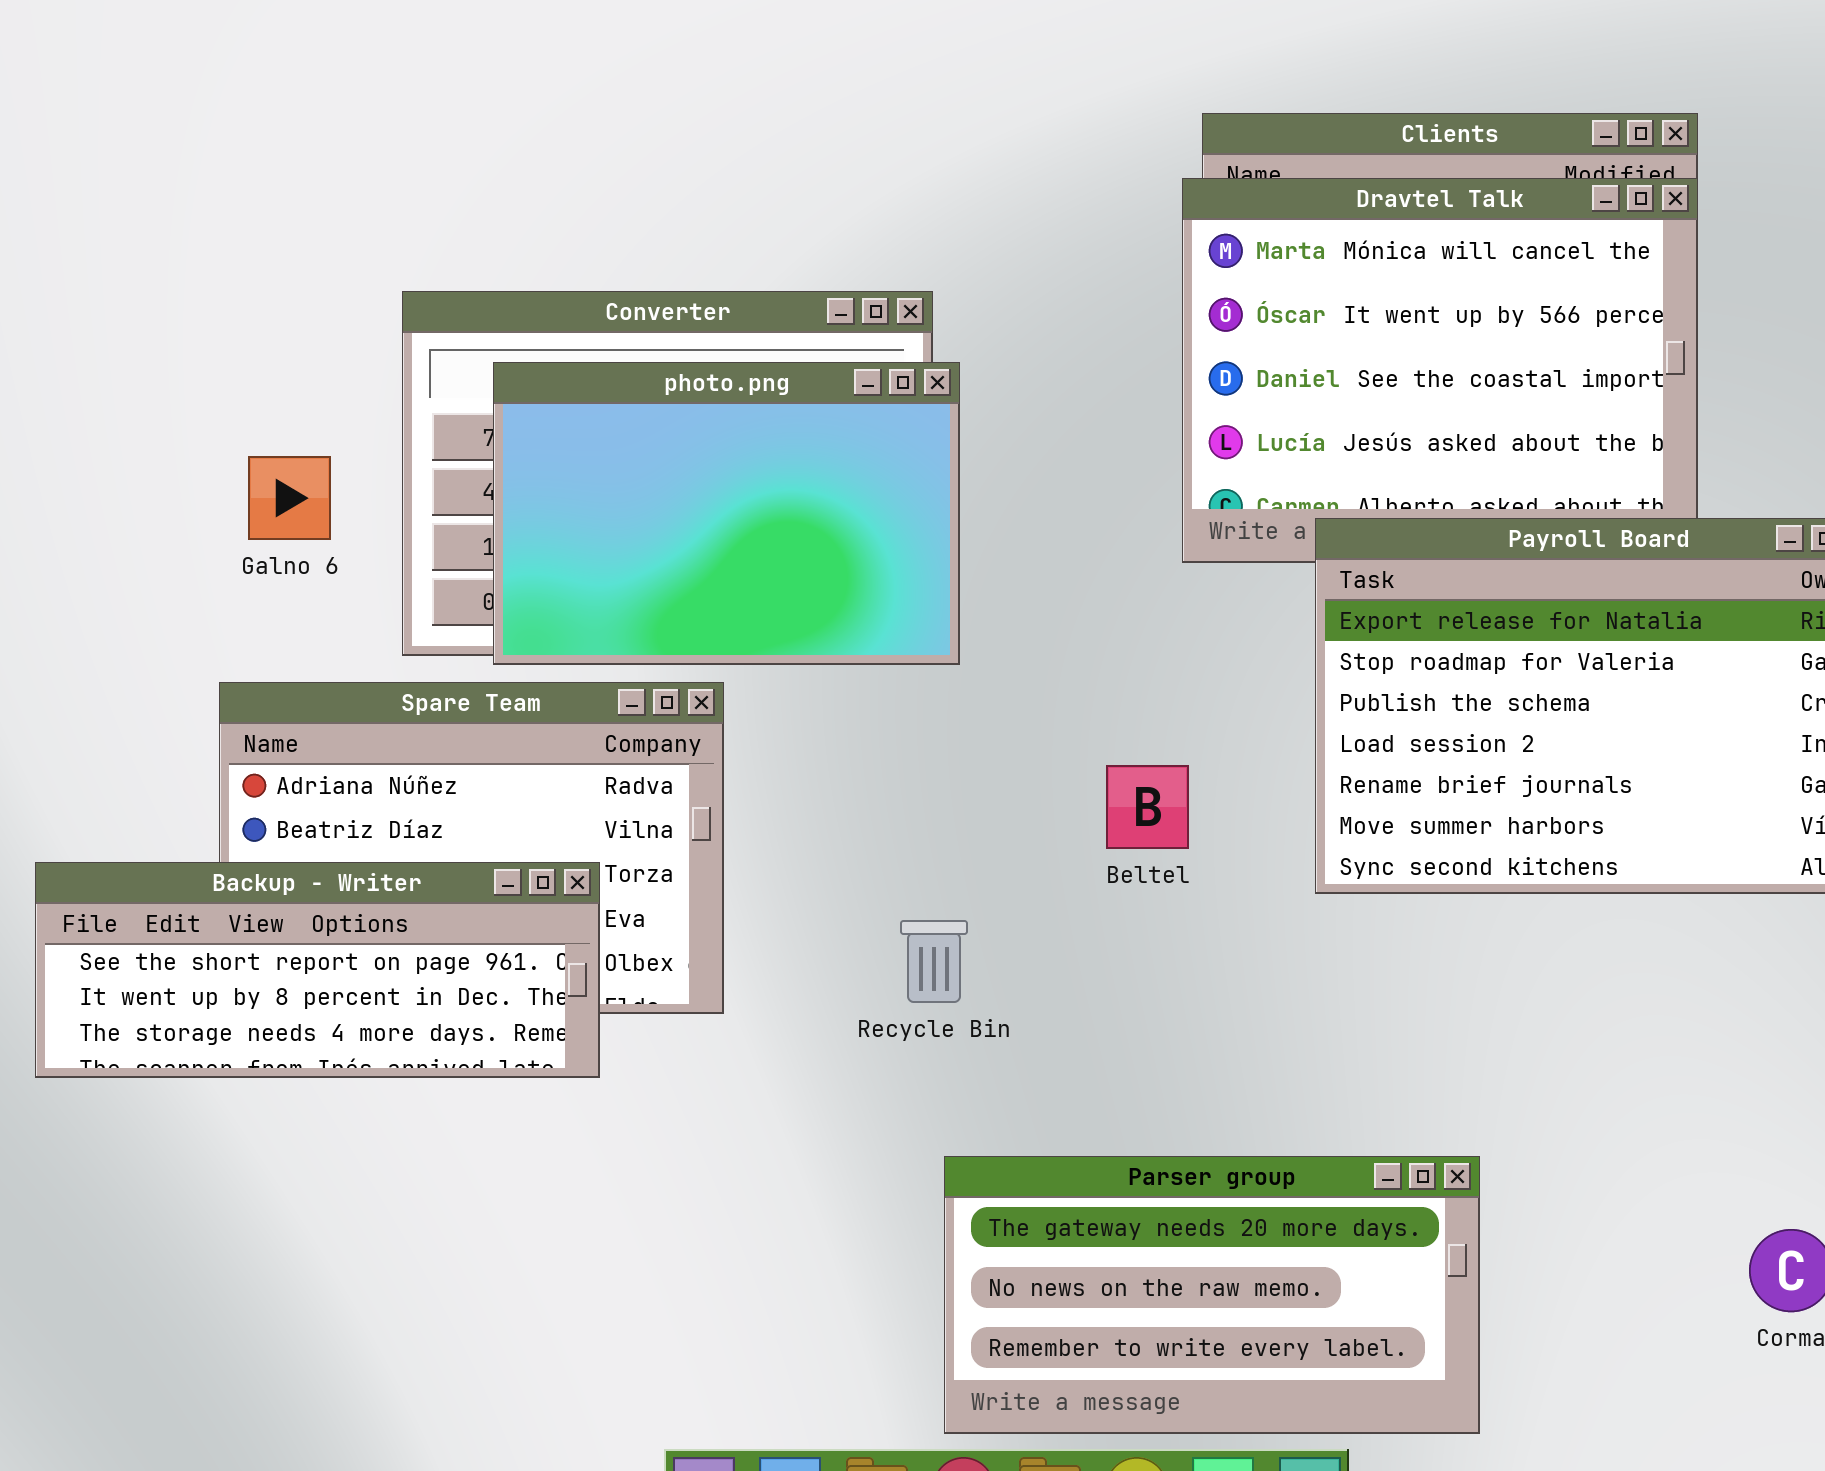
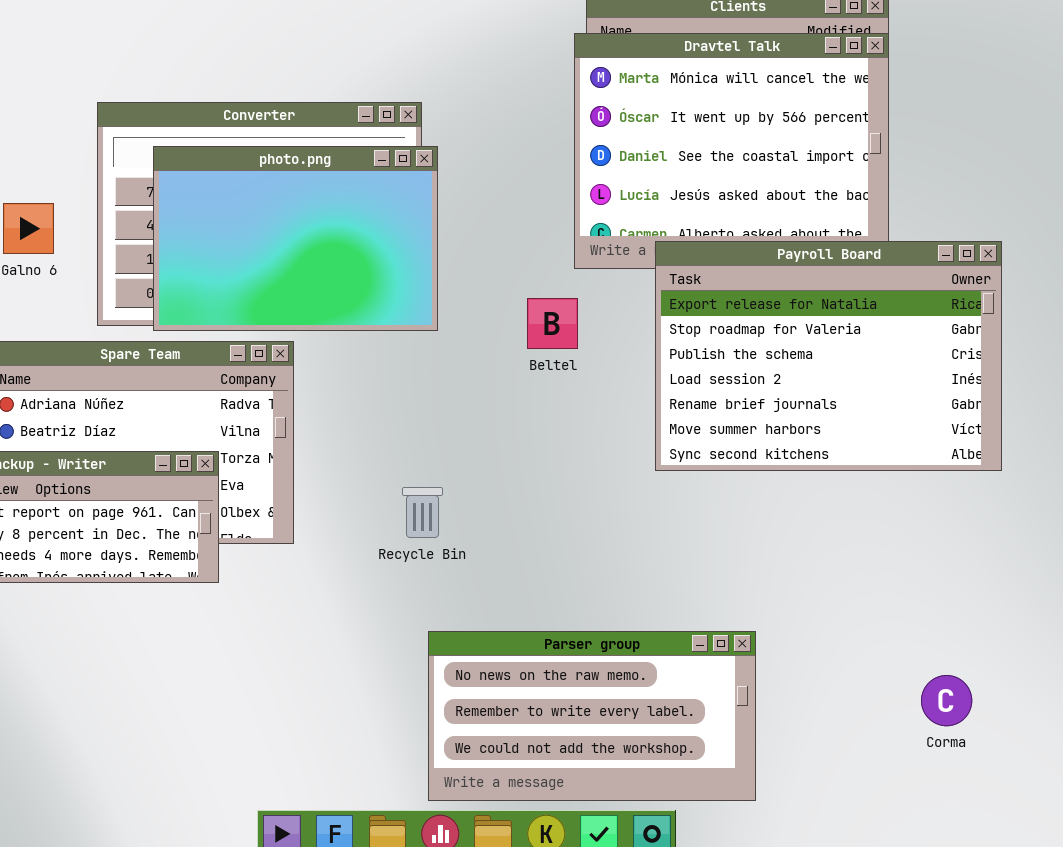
Beltel: [1106,765,1189,849] -> [527,298,578,349], moved
Parser group: [944,1156,1480,1434] -> [428,631,756,801], scrolled down 1 row

